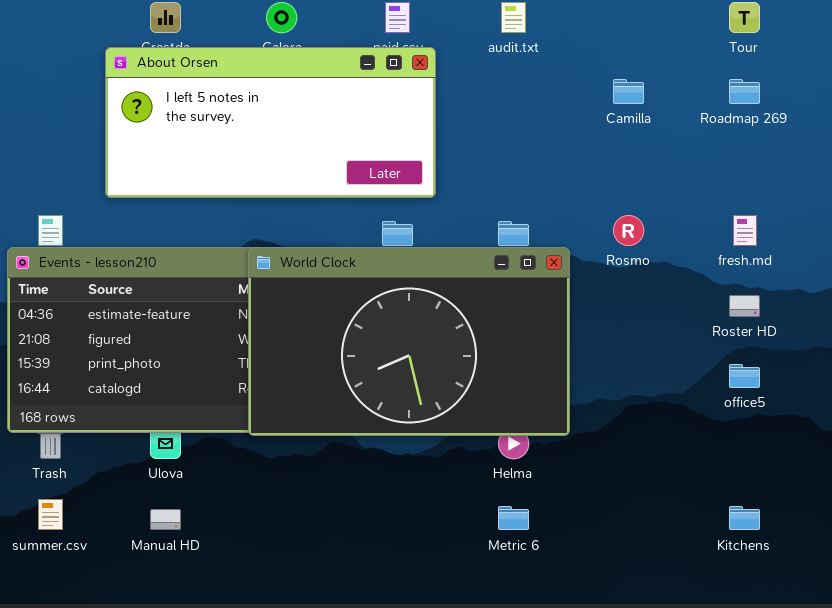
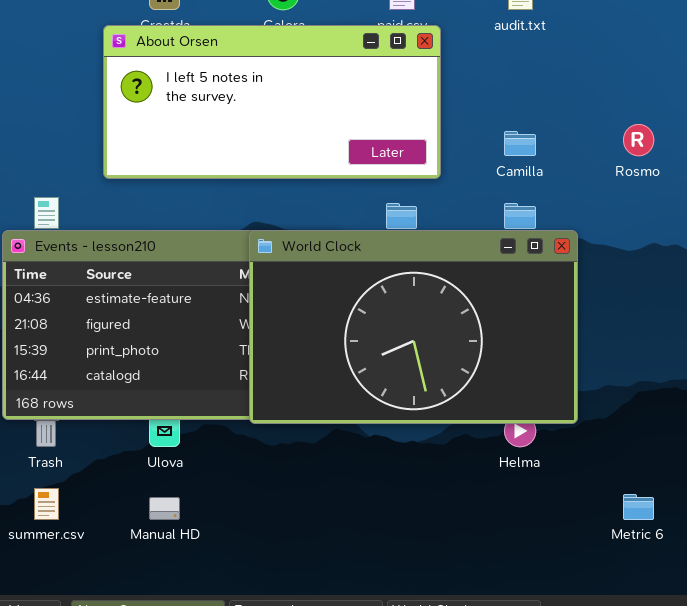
Camilla: [613,79,644,104] -> [504,131,536,156], moved
Rosmo: [613,215,644,246] -> [623,124,654,156], moved
Metric 6: [498,506,529,530] -> [623,494,654,520], moved

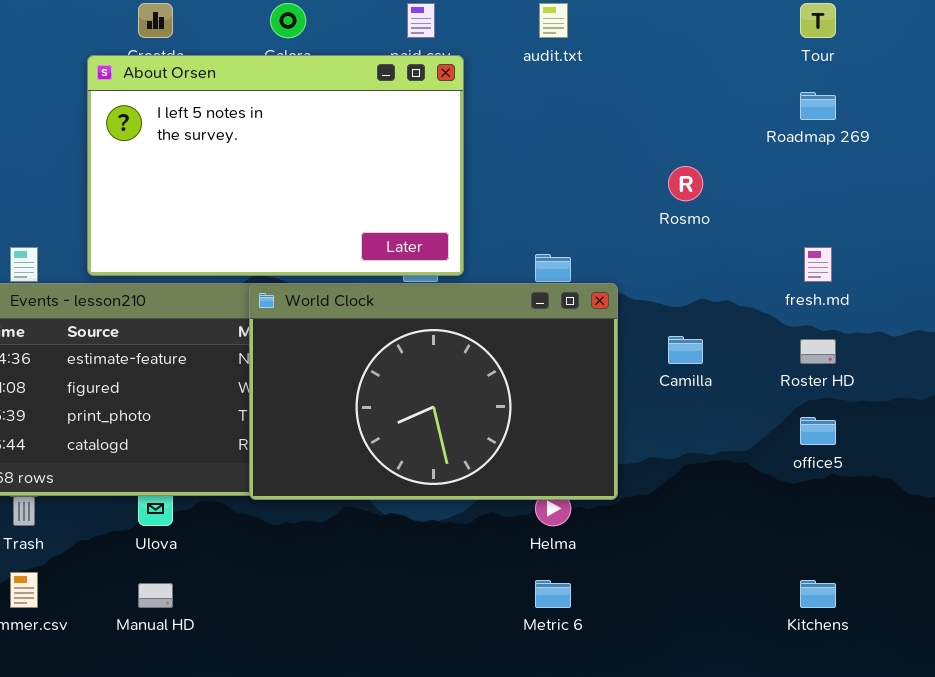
About Orsen: [103,25,441,179] -> [87,55,464,276], resized
Camilla: [504,131,536,156] -> [668,336,703,364], moved
Metric 6: [623,494,654,520] -> [535,580,571,608], moved

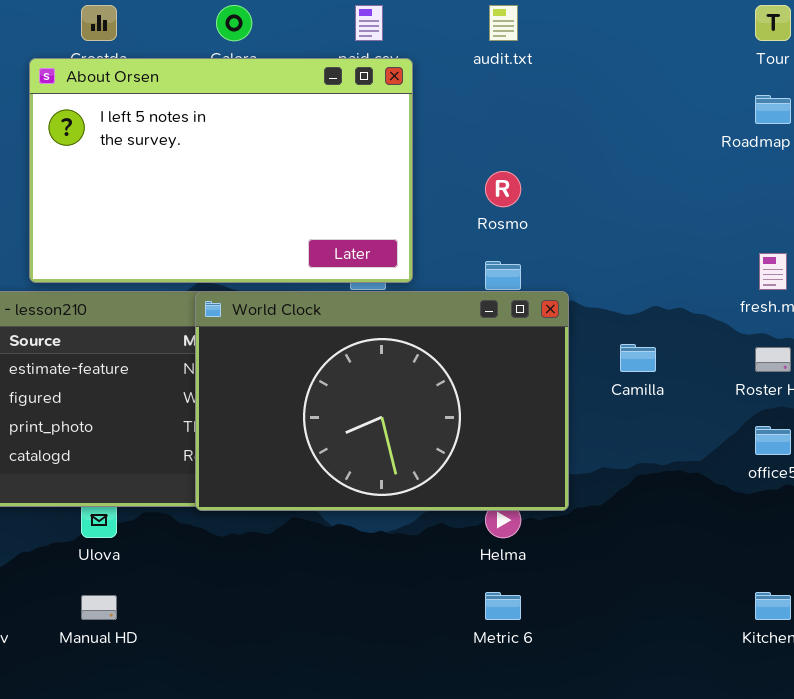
Rosmo: [668,166,703,201] -> [485,171,521,207], moved

